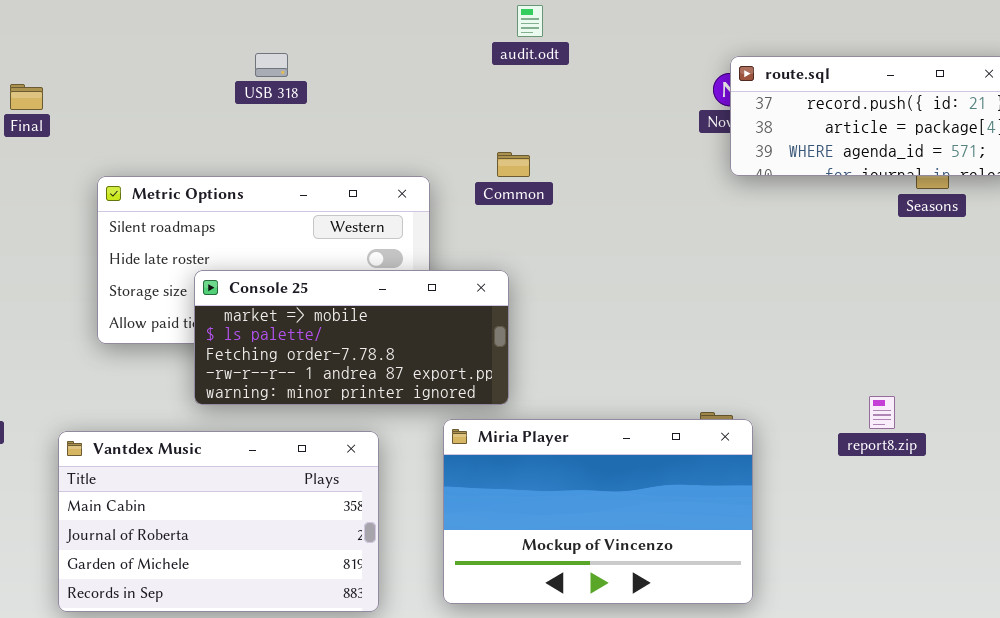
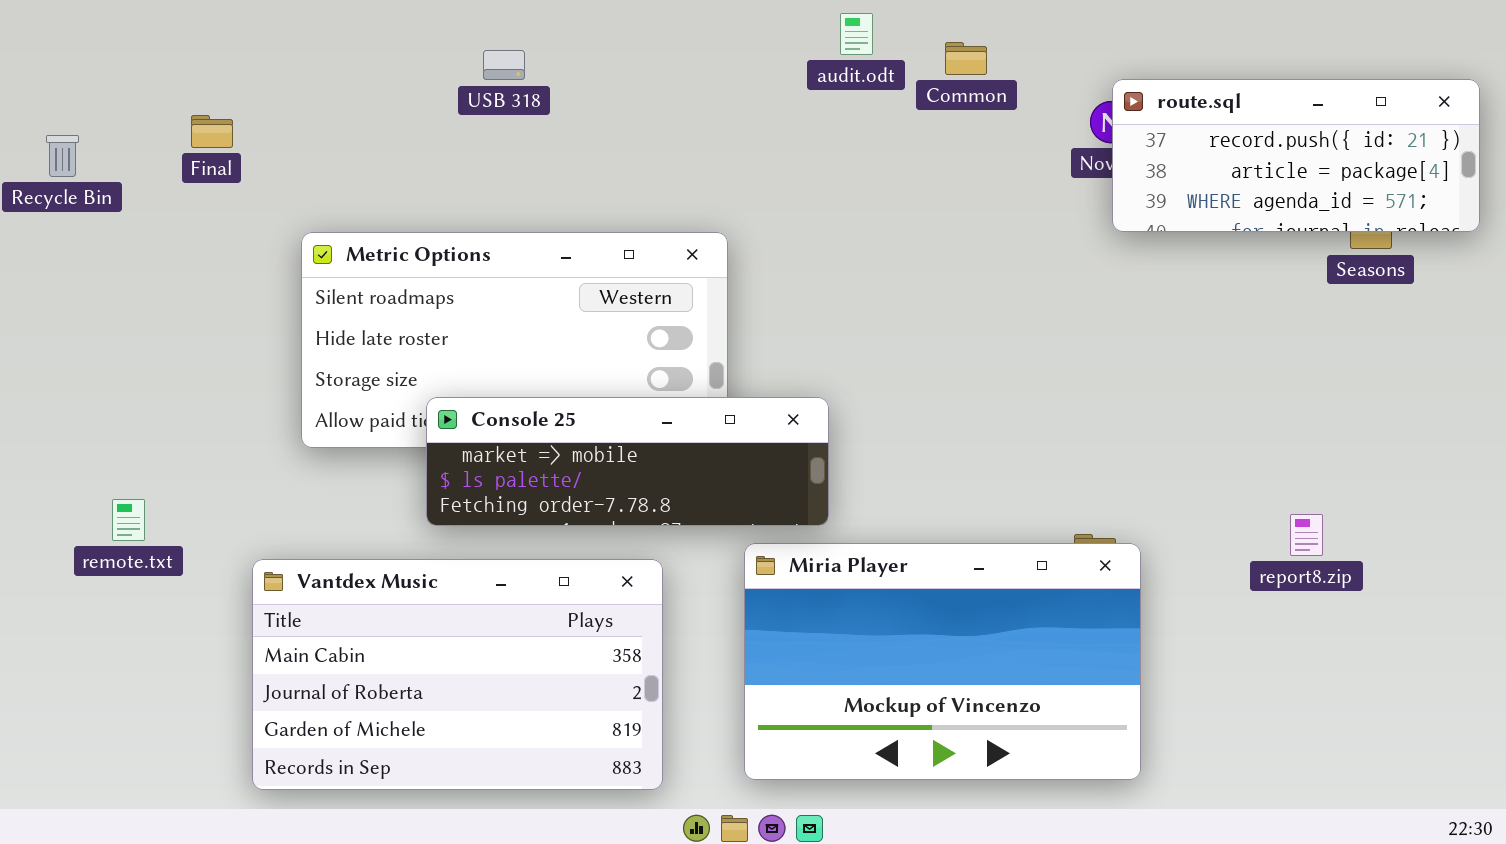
USB 318: [255,53,288,77] -> [483,50,525,80], moved
Common: [497,152,530,177] -> [945,42,987,75], moved
Console 25: [194,270,509,405] -> [426,397,829,526], resized

